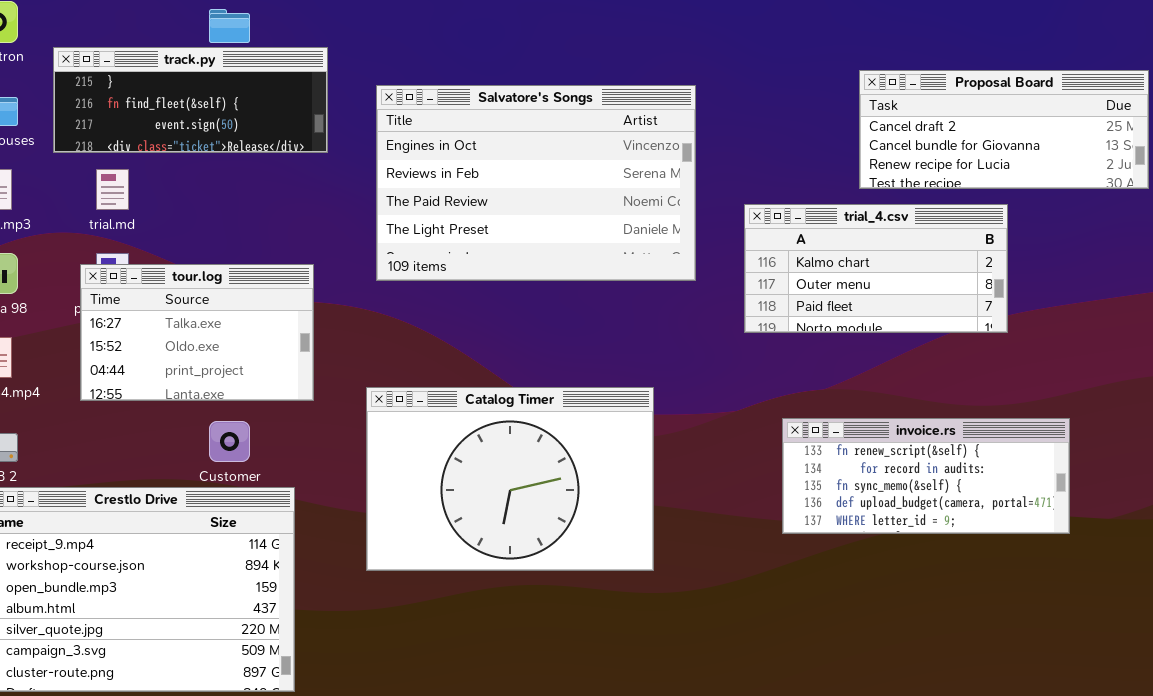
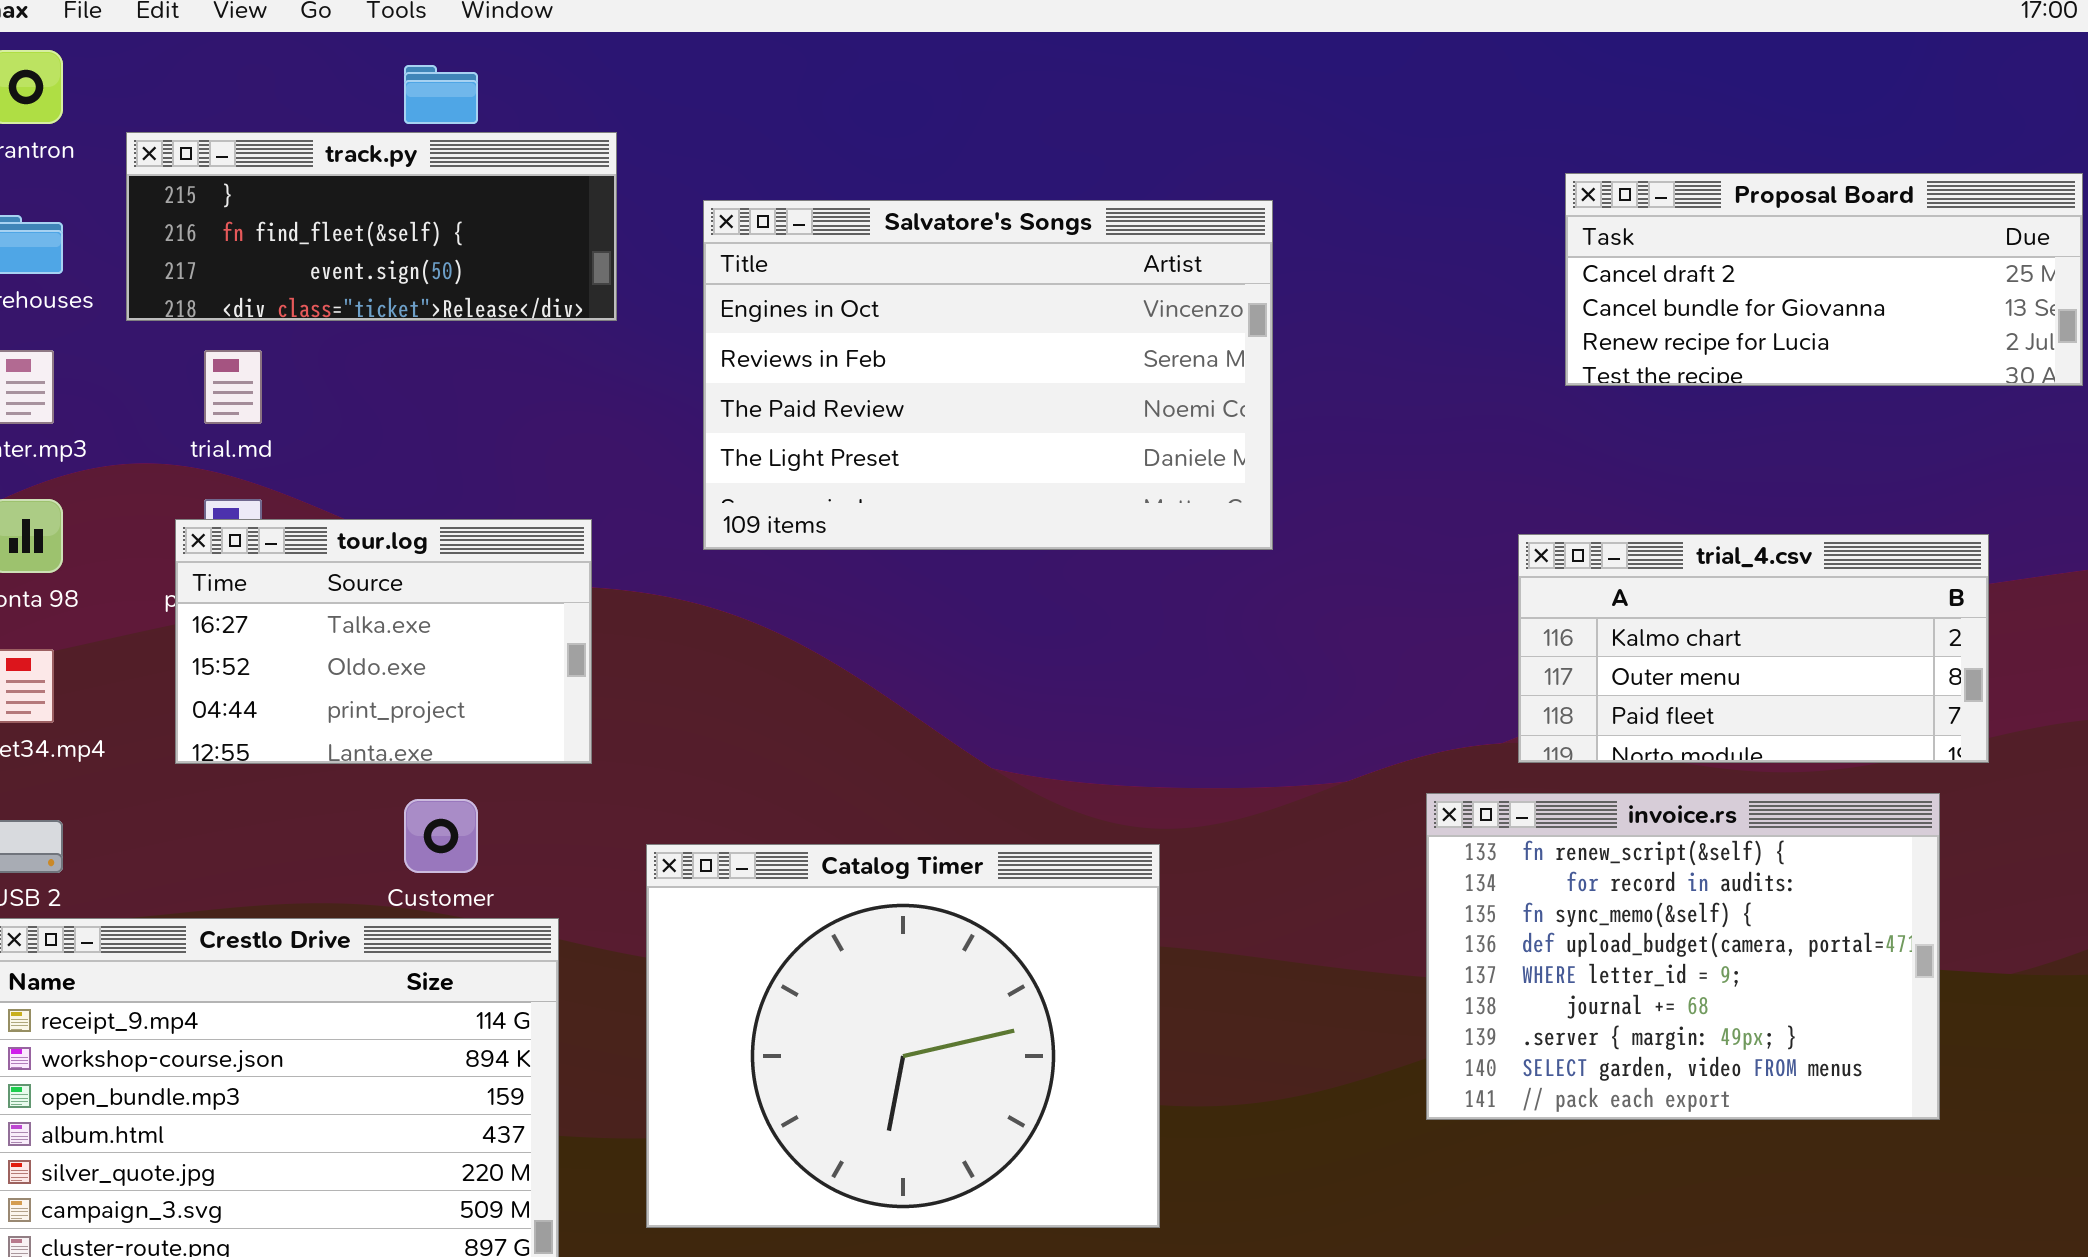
trial_4.csv: [744,204,1008,333] -> [1518,534,1989,763], moved
Catalog Timer: [366,387,654,571] -> [646,844,1160,1228], moved, resized
invoice.rs: [782,418,1070,534] -> [1426,793,1940,1120], resized

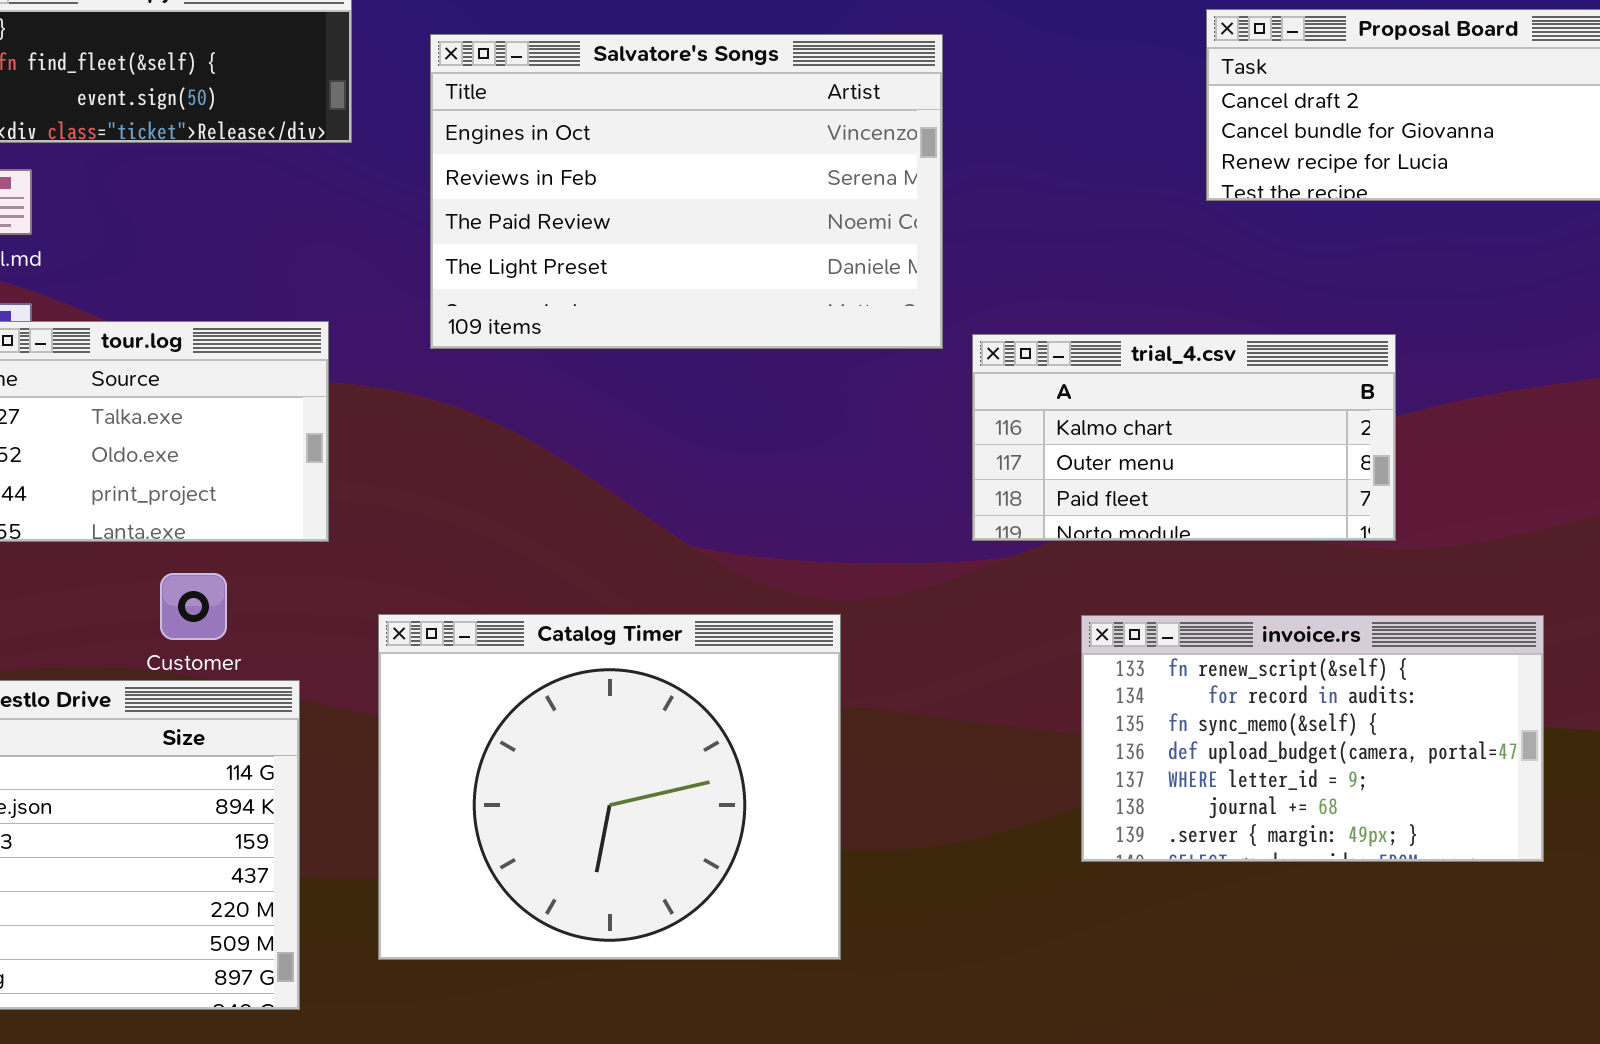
trial_4.csv: [1518,534,1989,763] -> [972,334,1396,541], moved
invoice.rs: [1426,793,1940,1120] -> [1081,615,1544,862], resized

